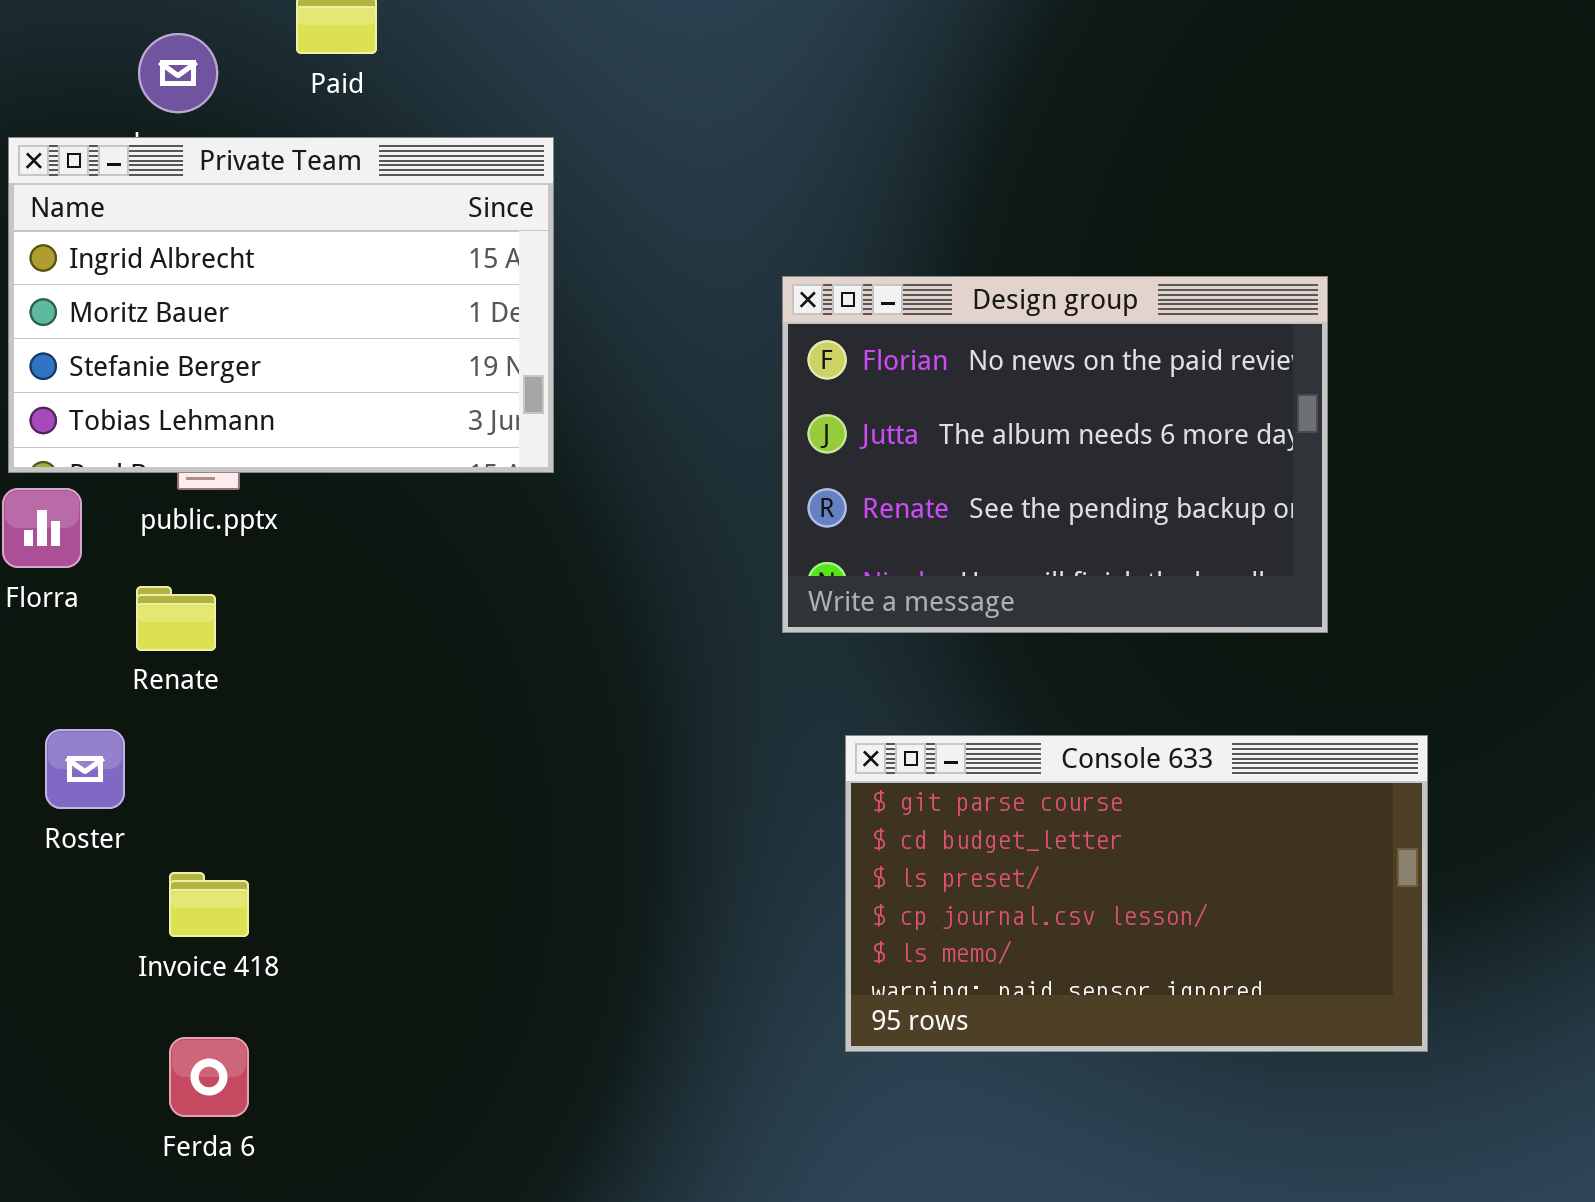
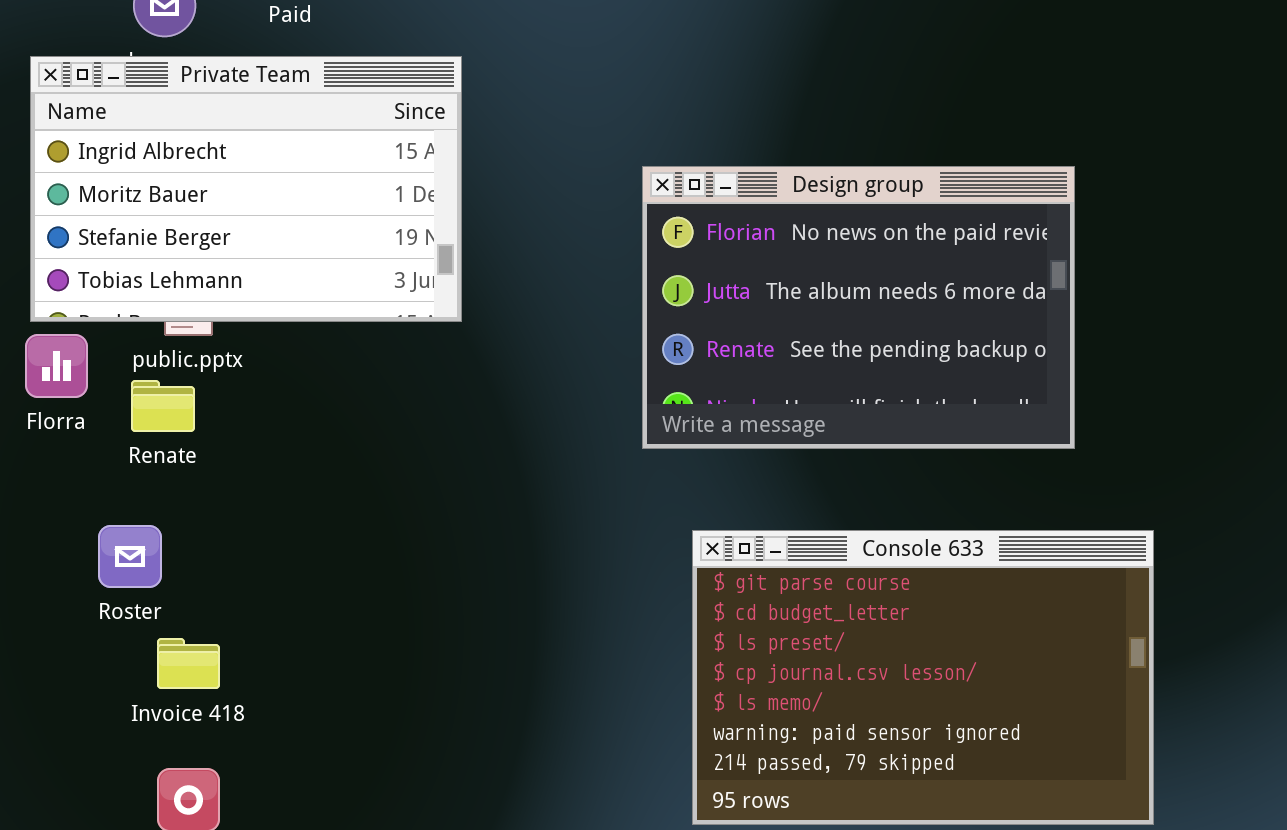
Renate: [136,586,216,651] -> [131,380,195,432], moved
Roster: [45,729,125,809] -> [98,525,162,588], moved
Console 633: [845,735,1428,1052] -> [692,530,1154,825], resized

